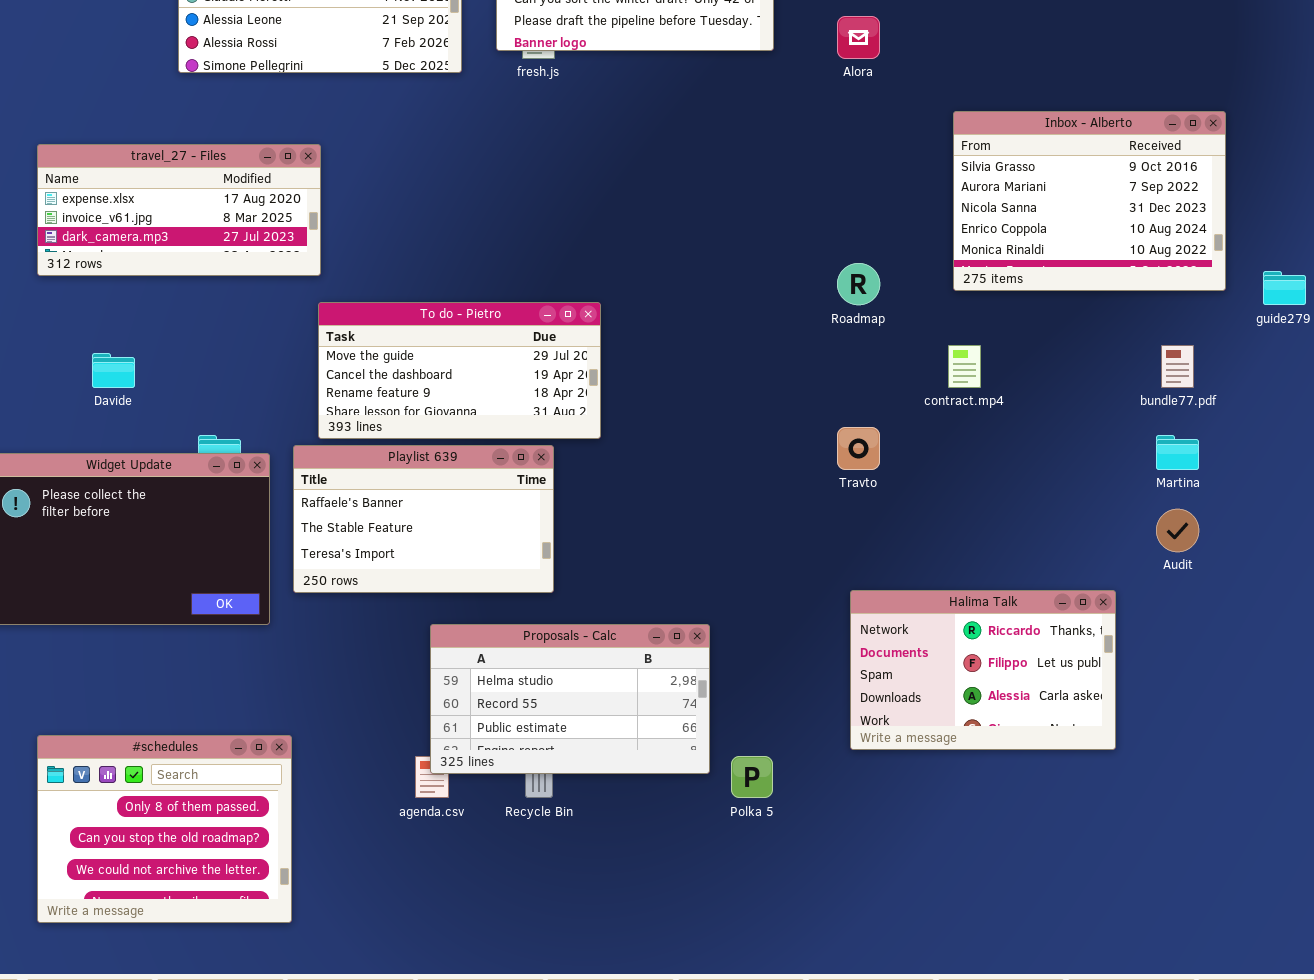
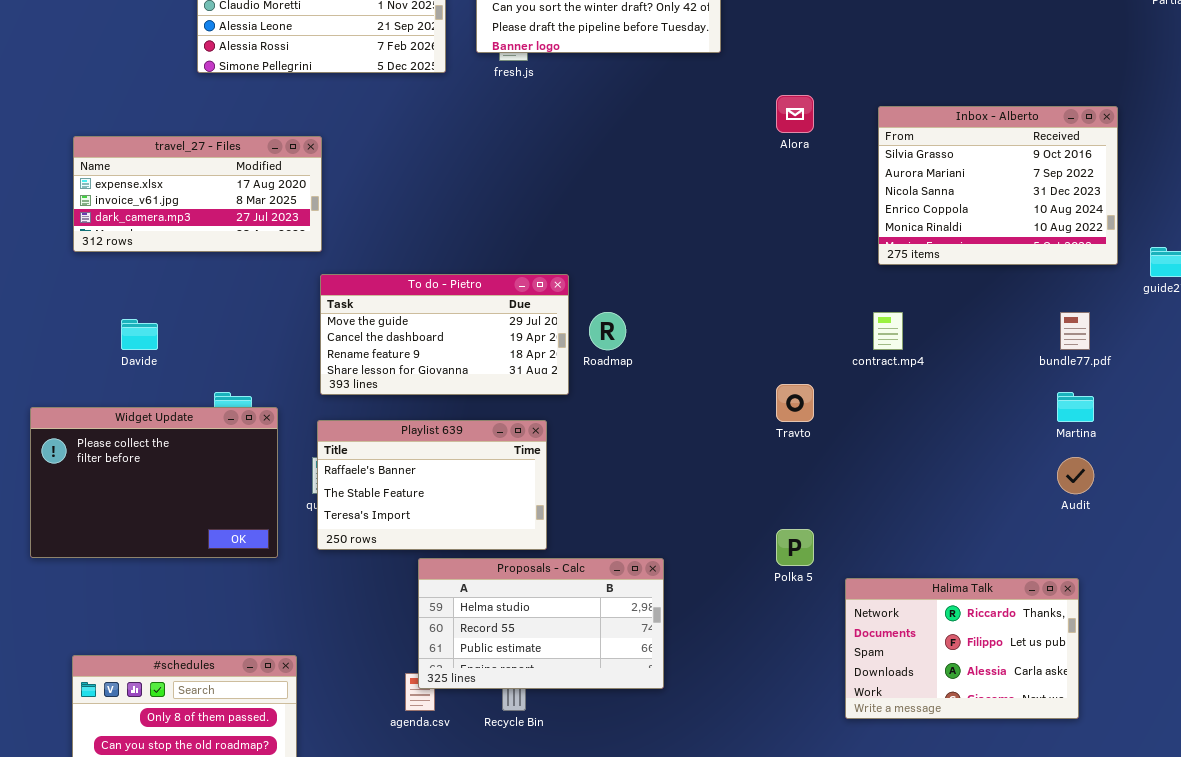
Alora: [837,16,880,59] -> [776,95,814,133], moved
Roadmap: [837,263,880,305] -> [589,312,626,350], moved
Playlist 639: [293,445,554,593] -> [317,420,547,550], moved
Halima Talk: [850,590,1116,750] -> [845,578,1079,719], moved
Polka 5: [731,756,773,798] -> [776,529,814,566], moved

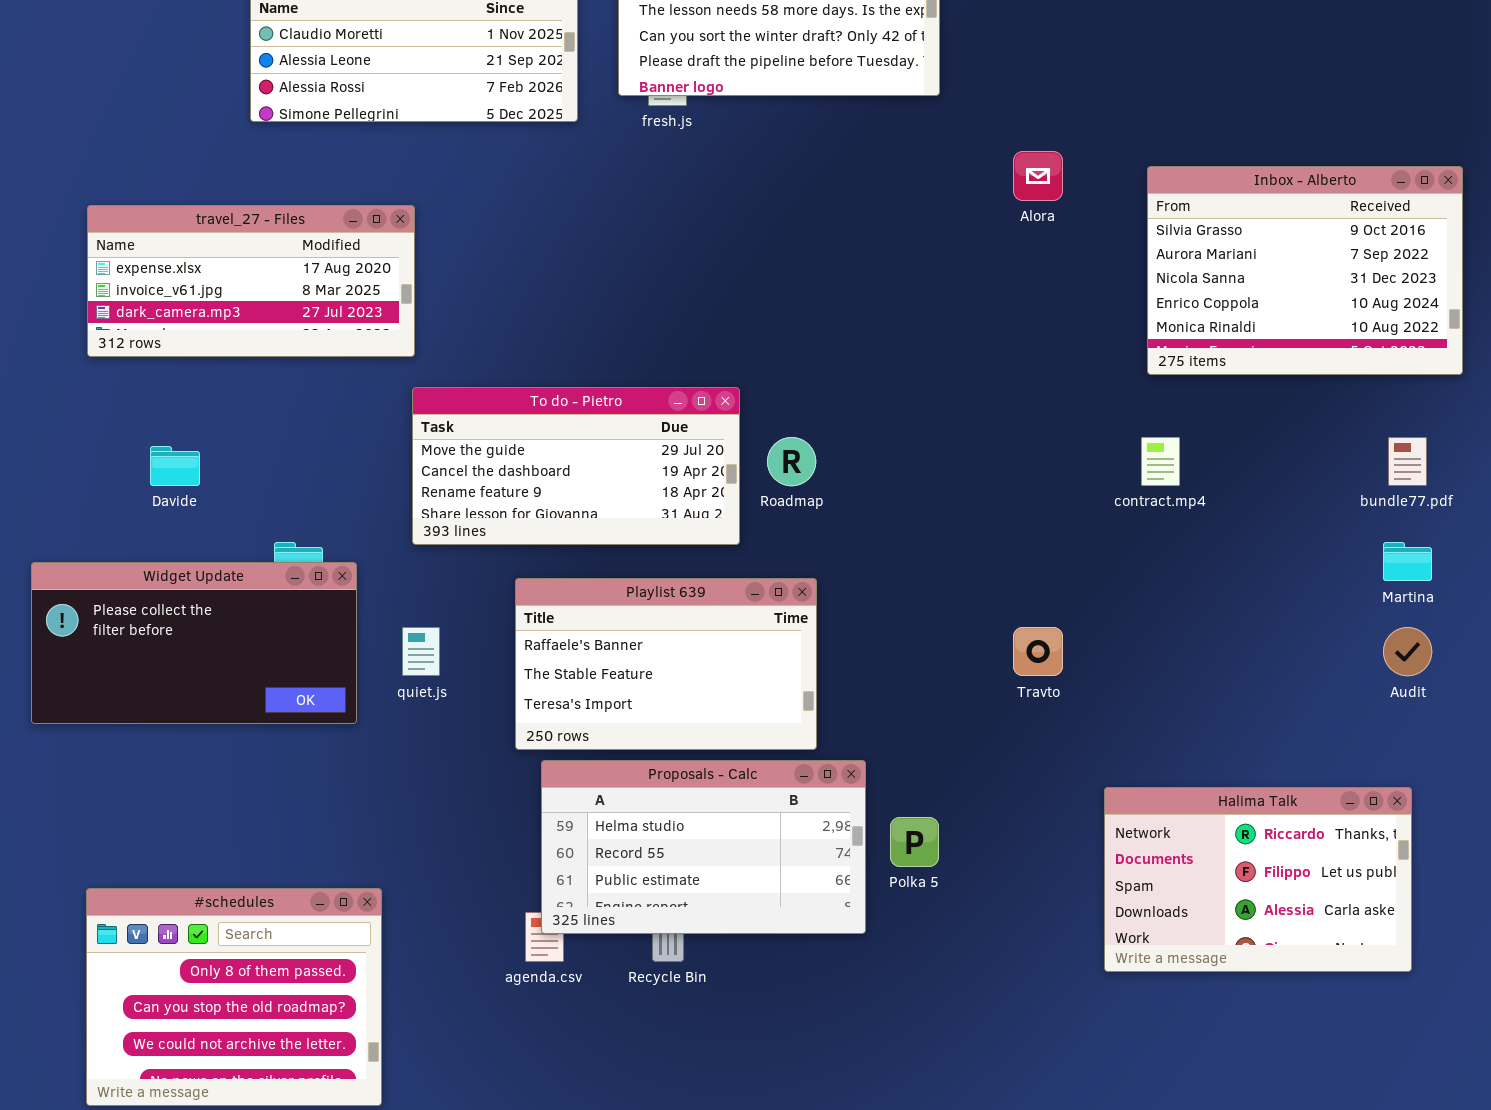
Travto: [776,384,814,422] -> [1013,627,1063,676], moved
Widget Update: [30,407,278,558] -> [31,562,357,724], resized
Playlist 639: [317,420,547,550] -> [515,578,817,750], moved
Polka 5: [776,529,814,566] -> [890,817,939,867], moved

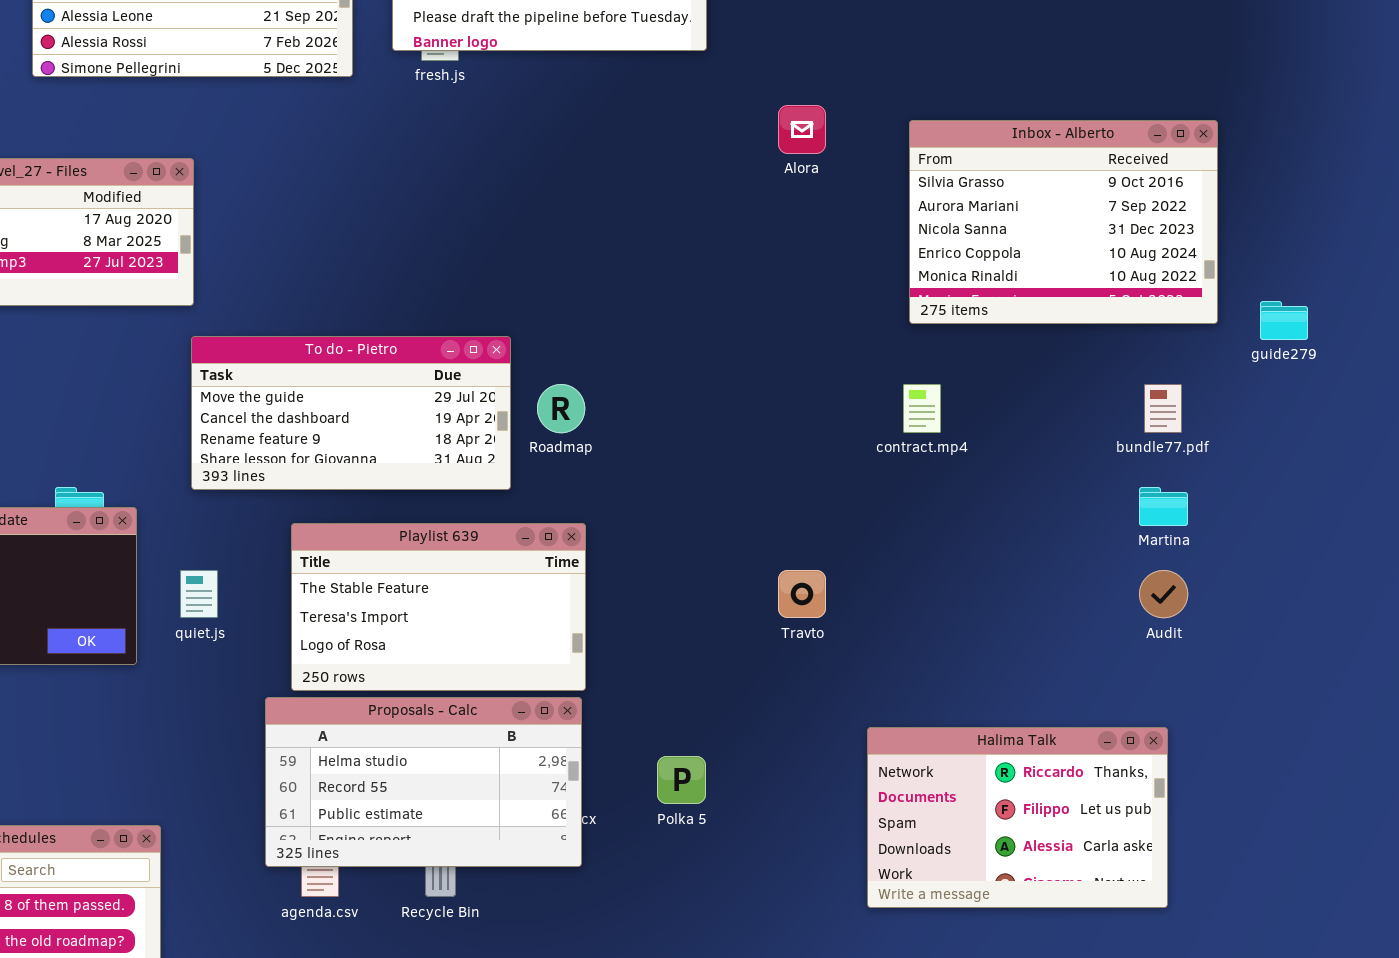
Playlist 639: [515,578,817,750] -> [291,523,586,691], scrolled down 1 row
Proposals - Calc: [541,760,866,934] -> [265,697,582,867], moved

